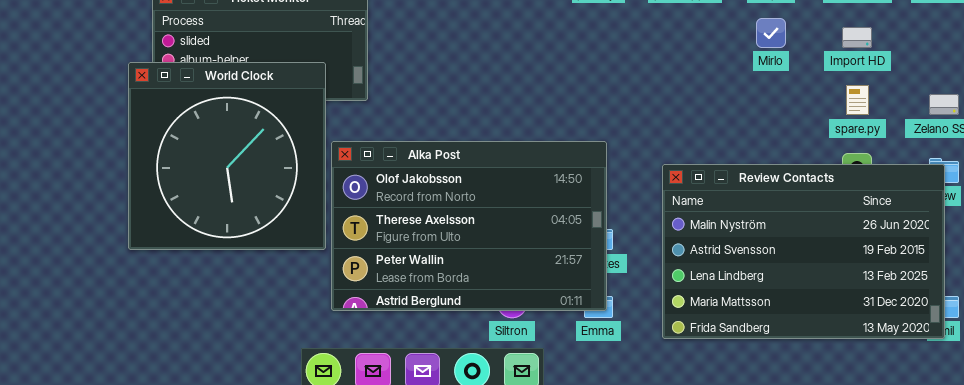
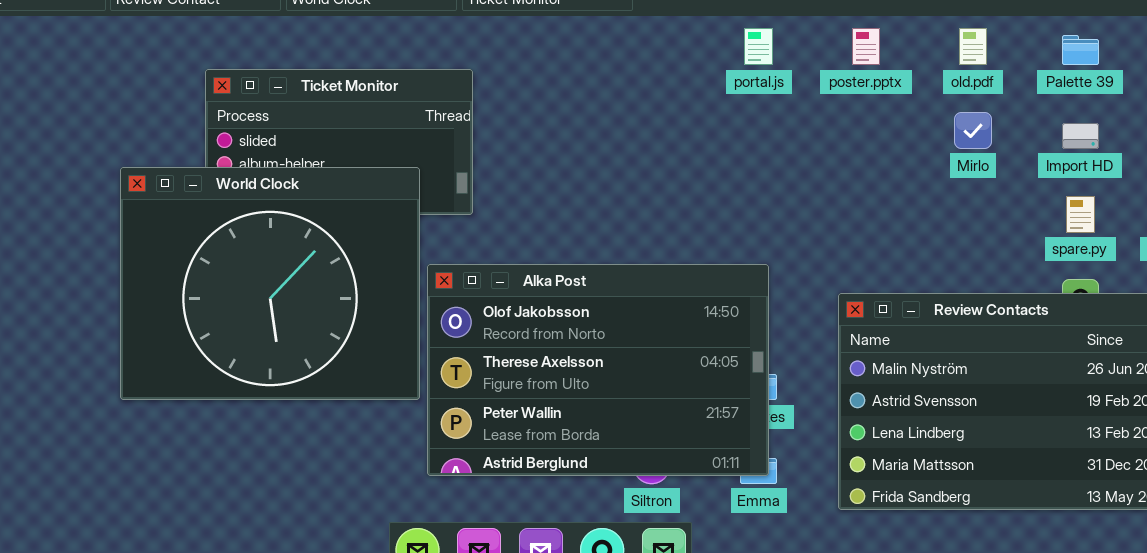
World Clock: [128,62,326,250] -> [120,167,420,400], resized

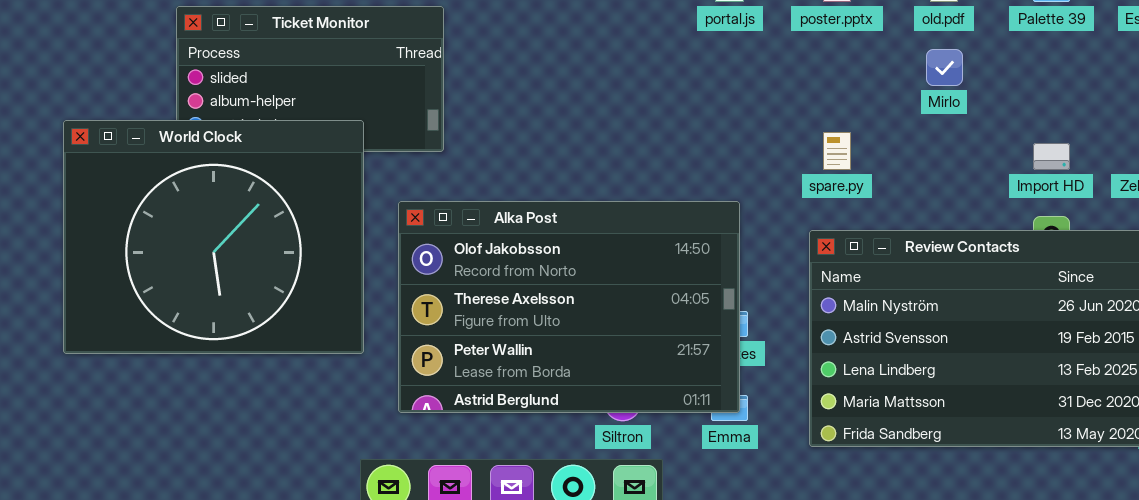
Import HD: [1062,123,1099,149] -> [1033,143,1070,170], moved
World Clock: [120,167,420,400] -> [63,120,364,354], moved
spare.py: [1066,196,1095,233] -> [823,132,851,170], moved

